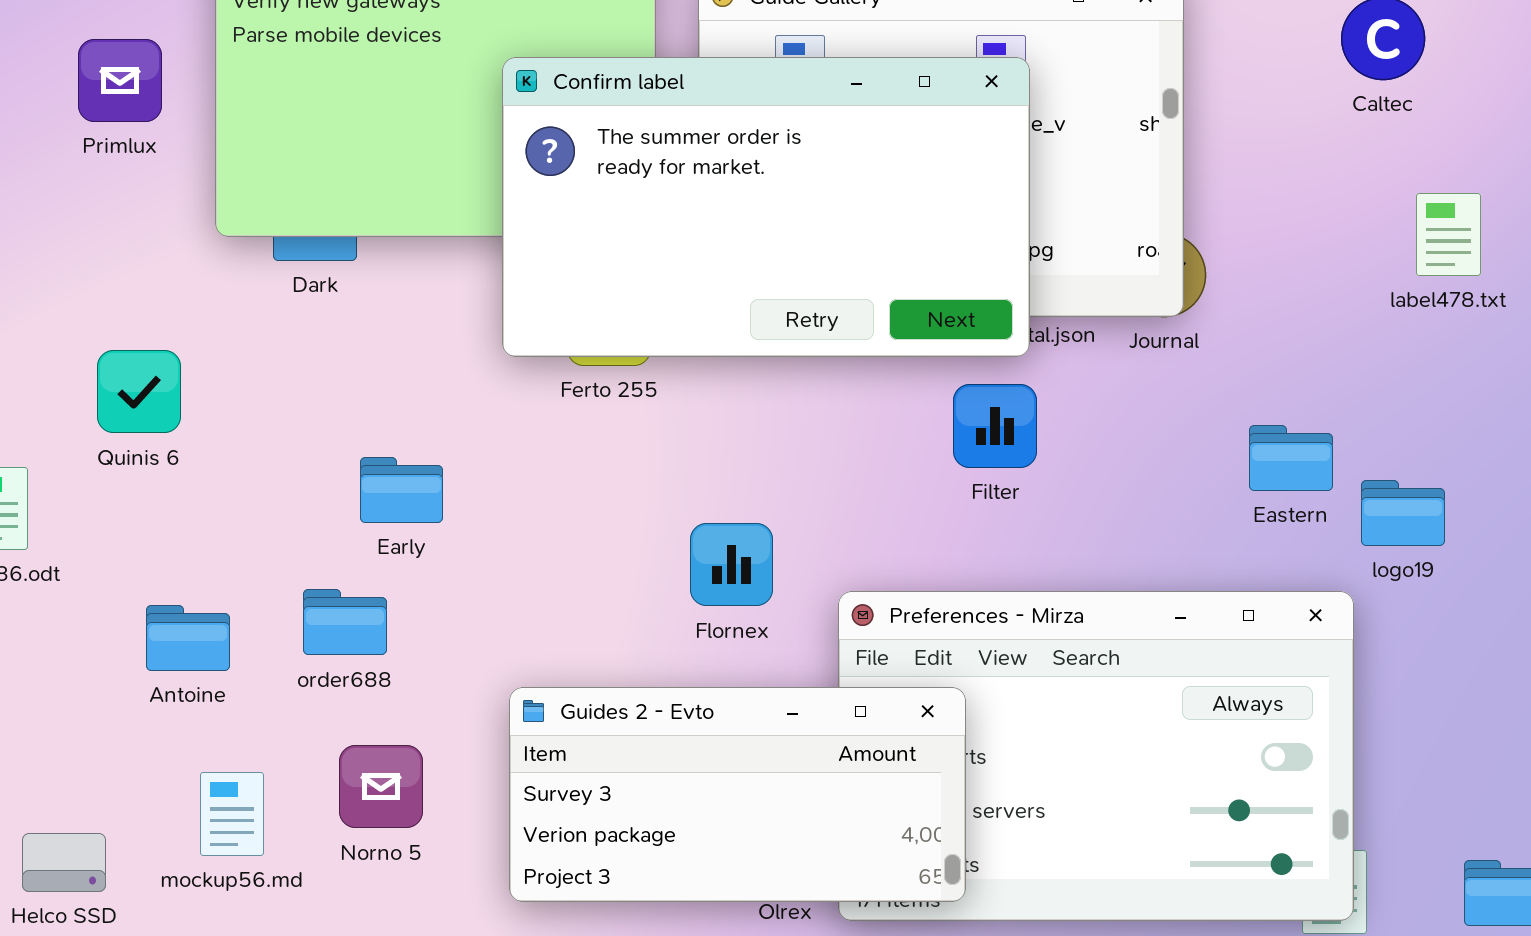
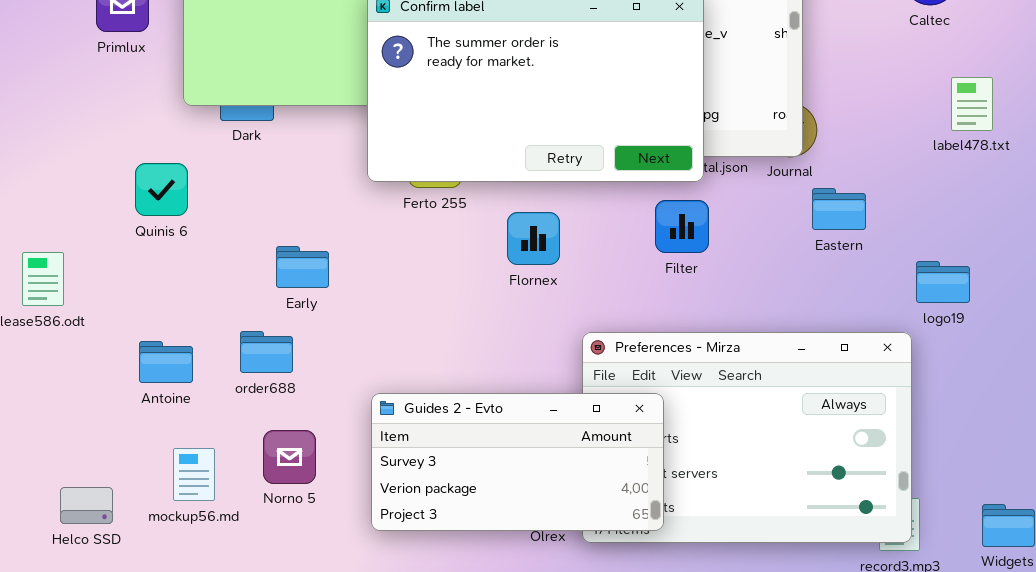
Quinis 6: [97,350,181,433] -> [135,163,188,216], moved
Eastern: [1249,425,1333,491] -> [812,188,866,230], moved
Flornex: [690,523,773,606] -> [507,212,560,265], moved

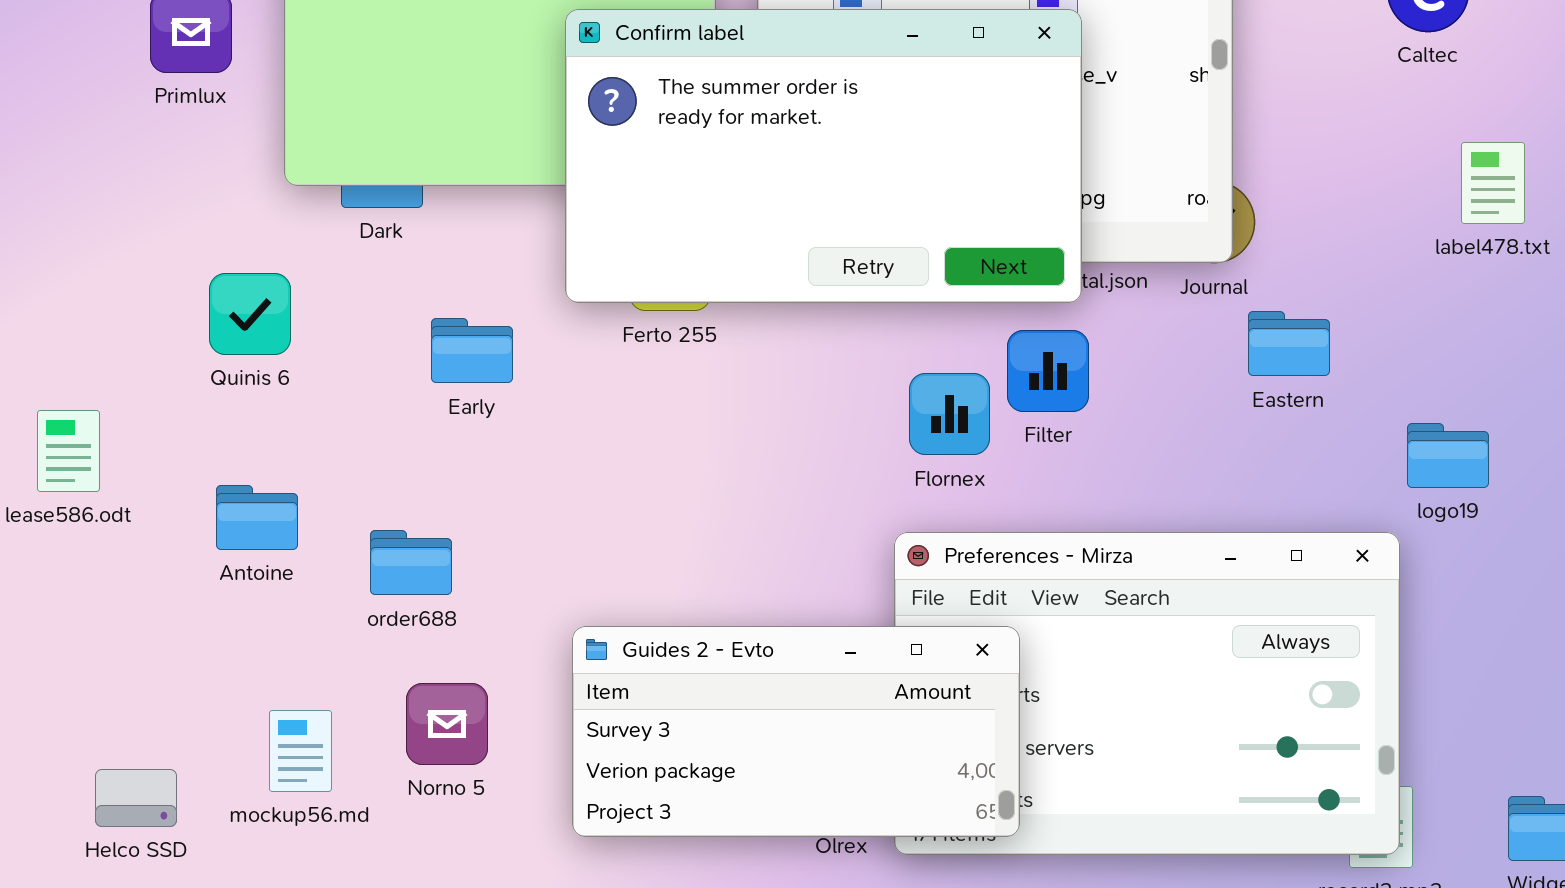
Flornex: [507,212,560,265] -> [909,373,990,455], moved
Early: [276,246,329,288] -> [431,318,513,383], moved
Antoine: [139,341,193,383] -> [216,485,298,550], moved

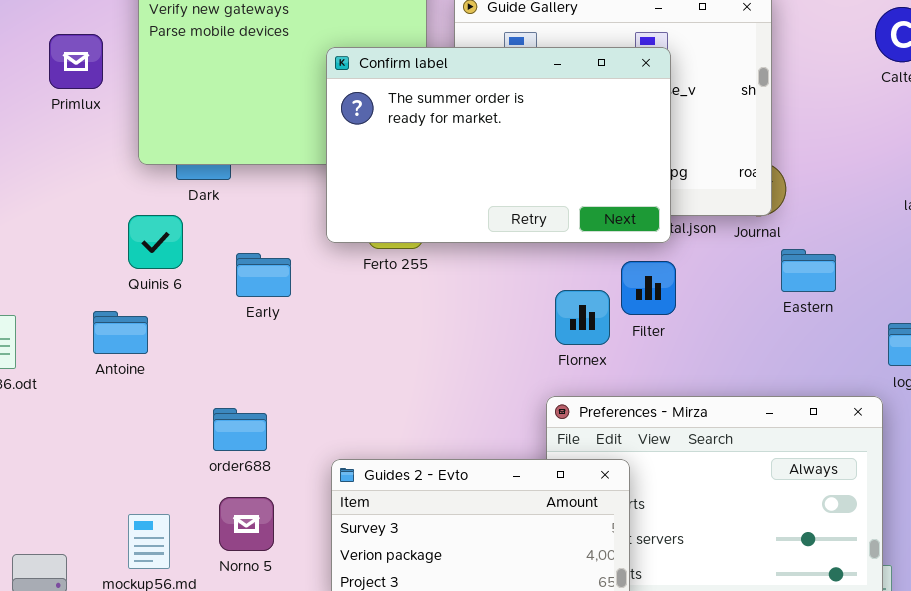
Quinis 6: [209,273,291,355] -> [128,215,183,269], moved
Antoine: [216,485,298,550] -> [93,311,148,354], moved
order688: [370,530,452,595] -> [213,408,267,451], moved

